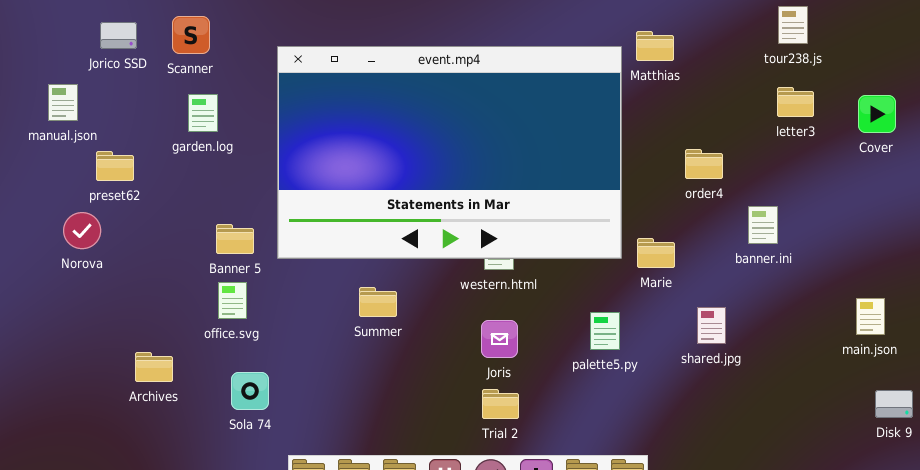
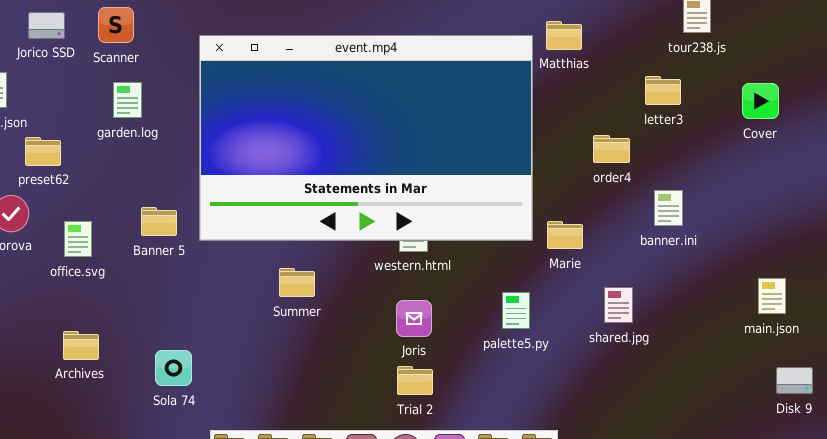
letter3: [777,87,814,117] -> [645,76,681,105], moved
Cover: [858,95,896,133] -> [742,83,779,119], moved
office.svg: [218,282,247,319] -> [64,221,92,257], moved

